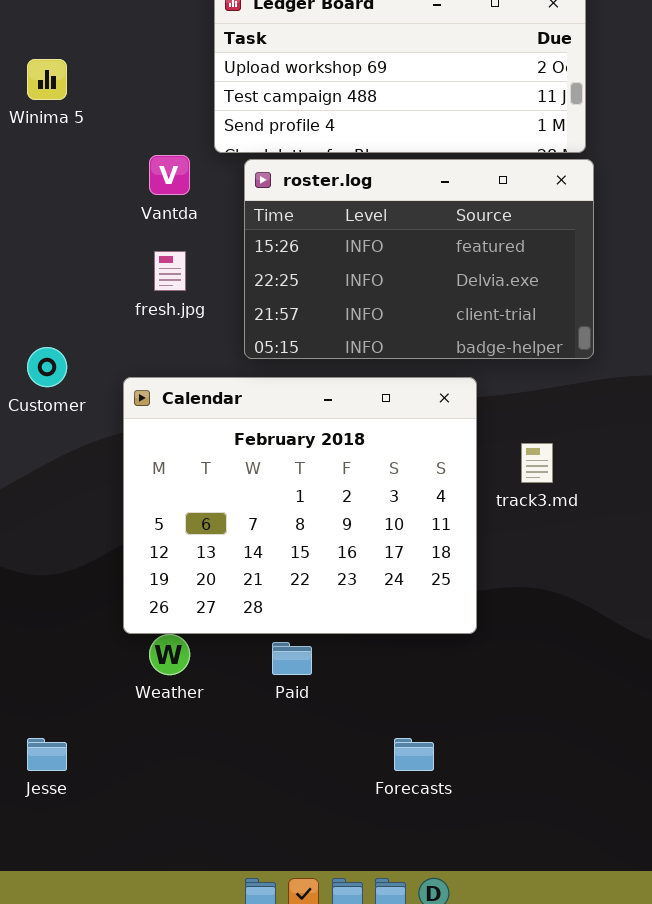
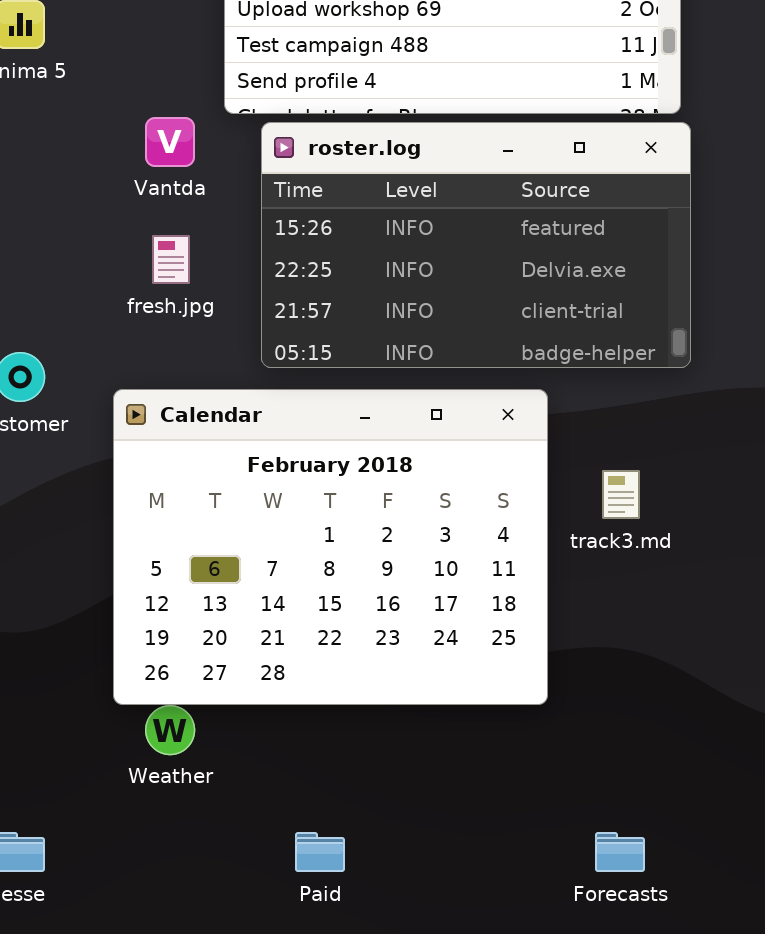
Paid: [272,642,312,675] -> [295,832,345,872], moved
Forecasts: [394,738,434,771] -> [595,832,645,872], moved

